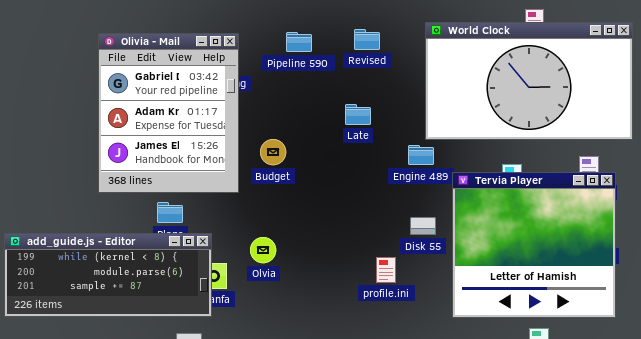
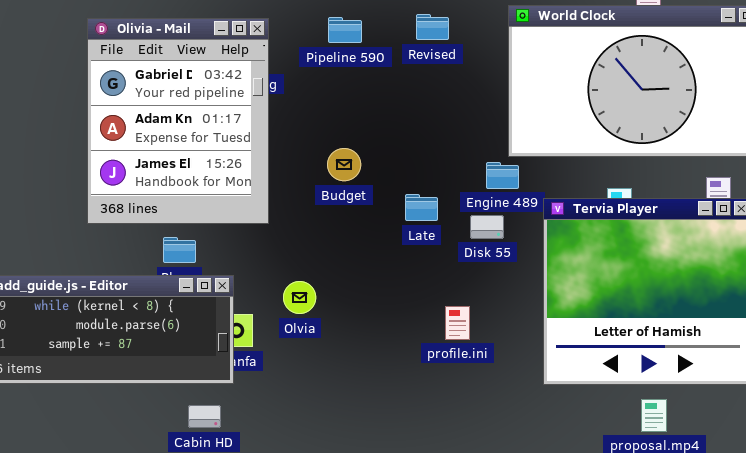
Late: [345,104,371,125] -> [405,194,438,221], moved
Budget: [260,139,286,165] -> [327,148,361,181], moved
Disk 55: [410,217,436,235] -> [470,215,504,239], moved

